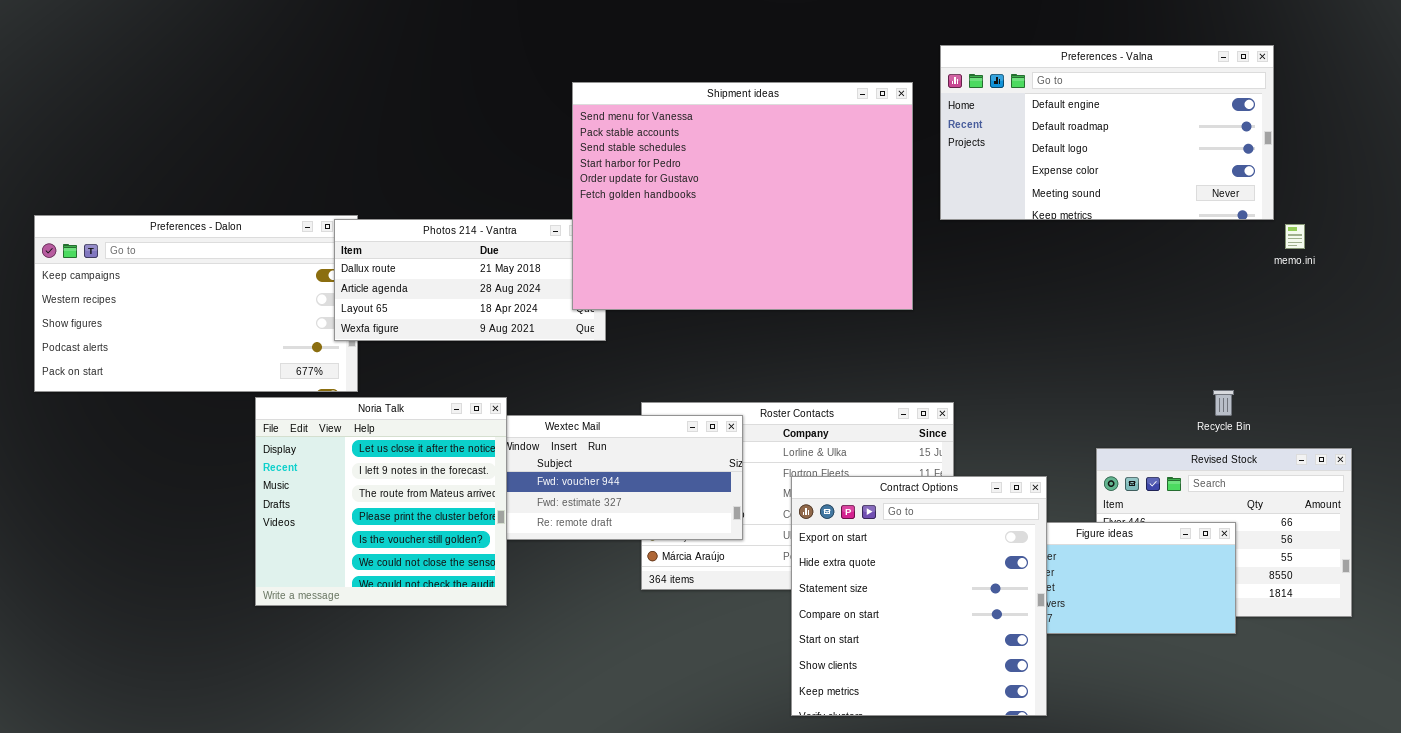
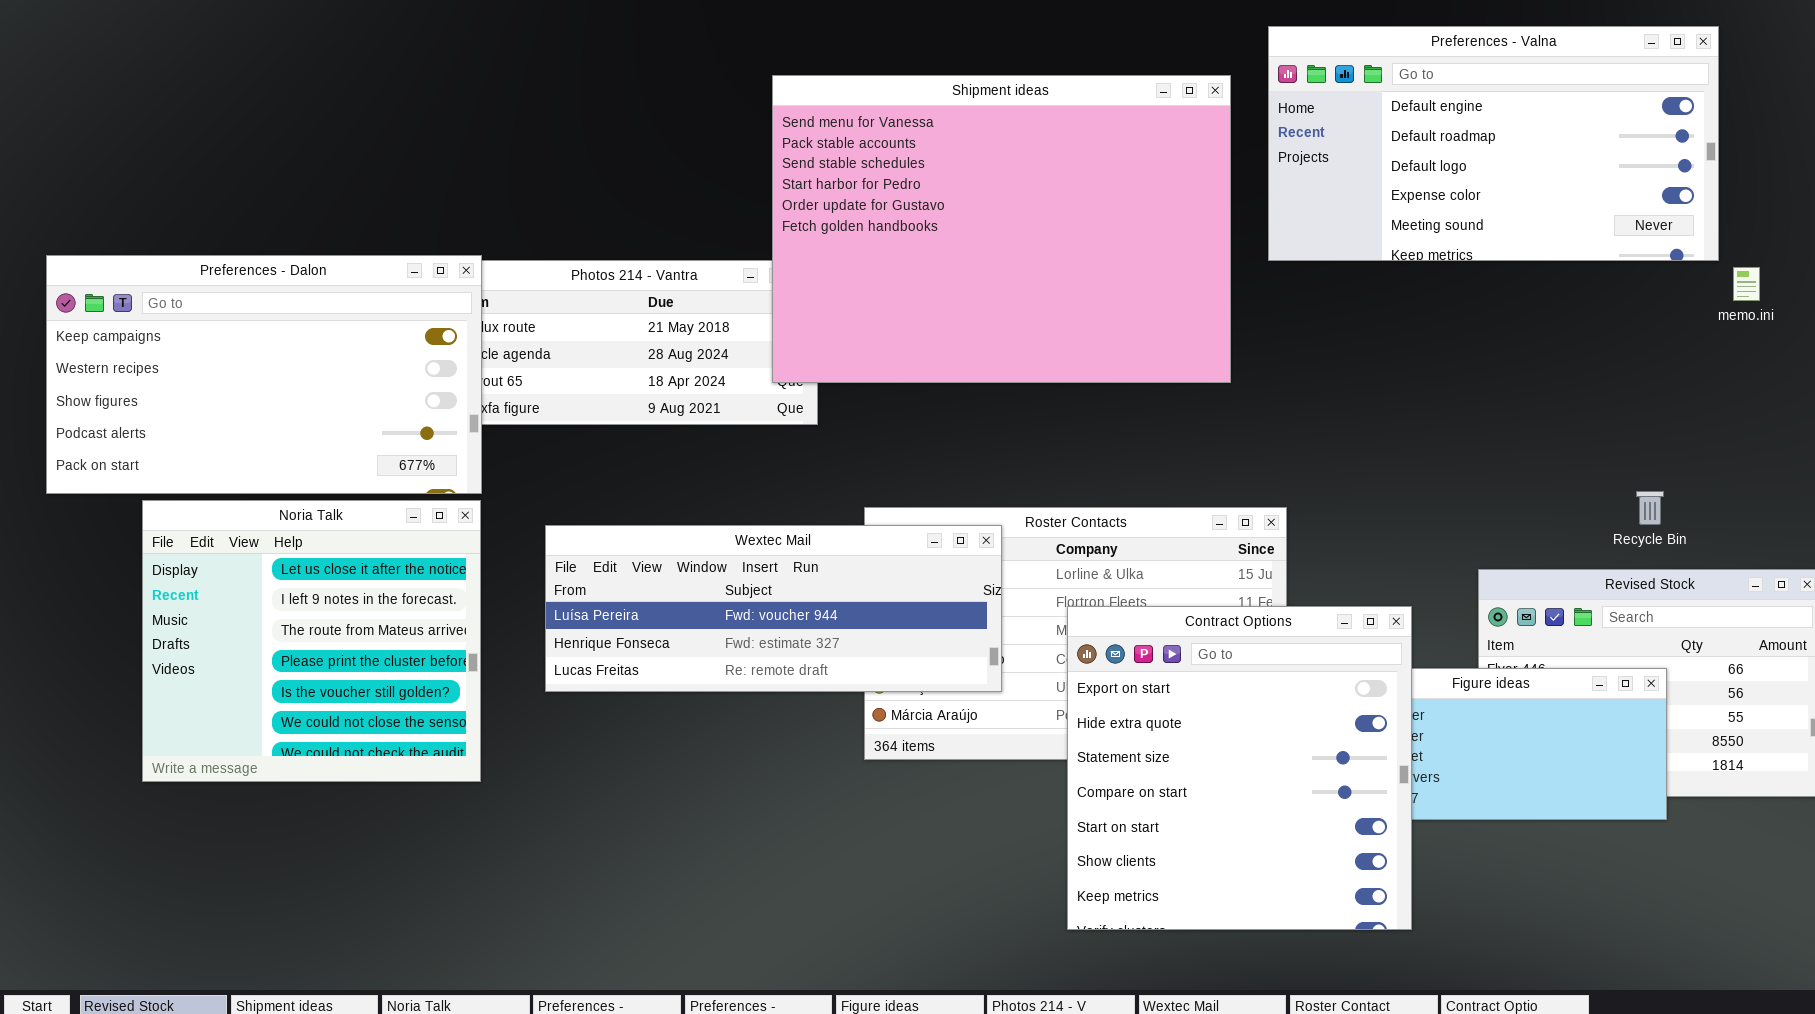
Preferences - Dalon: [34,215,358,392] -> [46,255,482,494], raised
Noria Talk: [255,397,507,606] -> [142,500,481,782], moved

